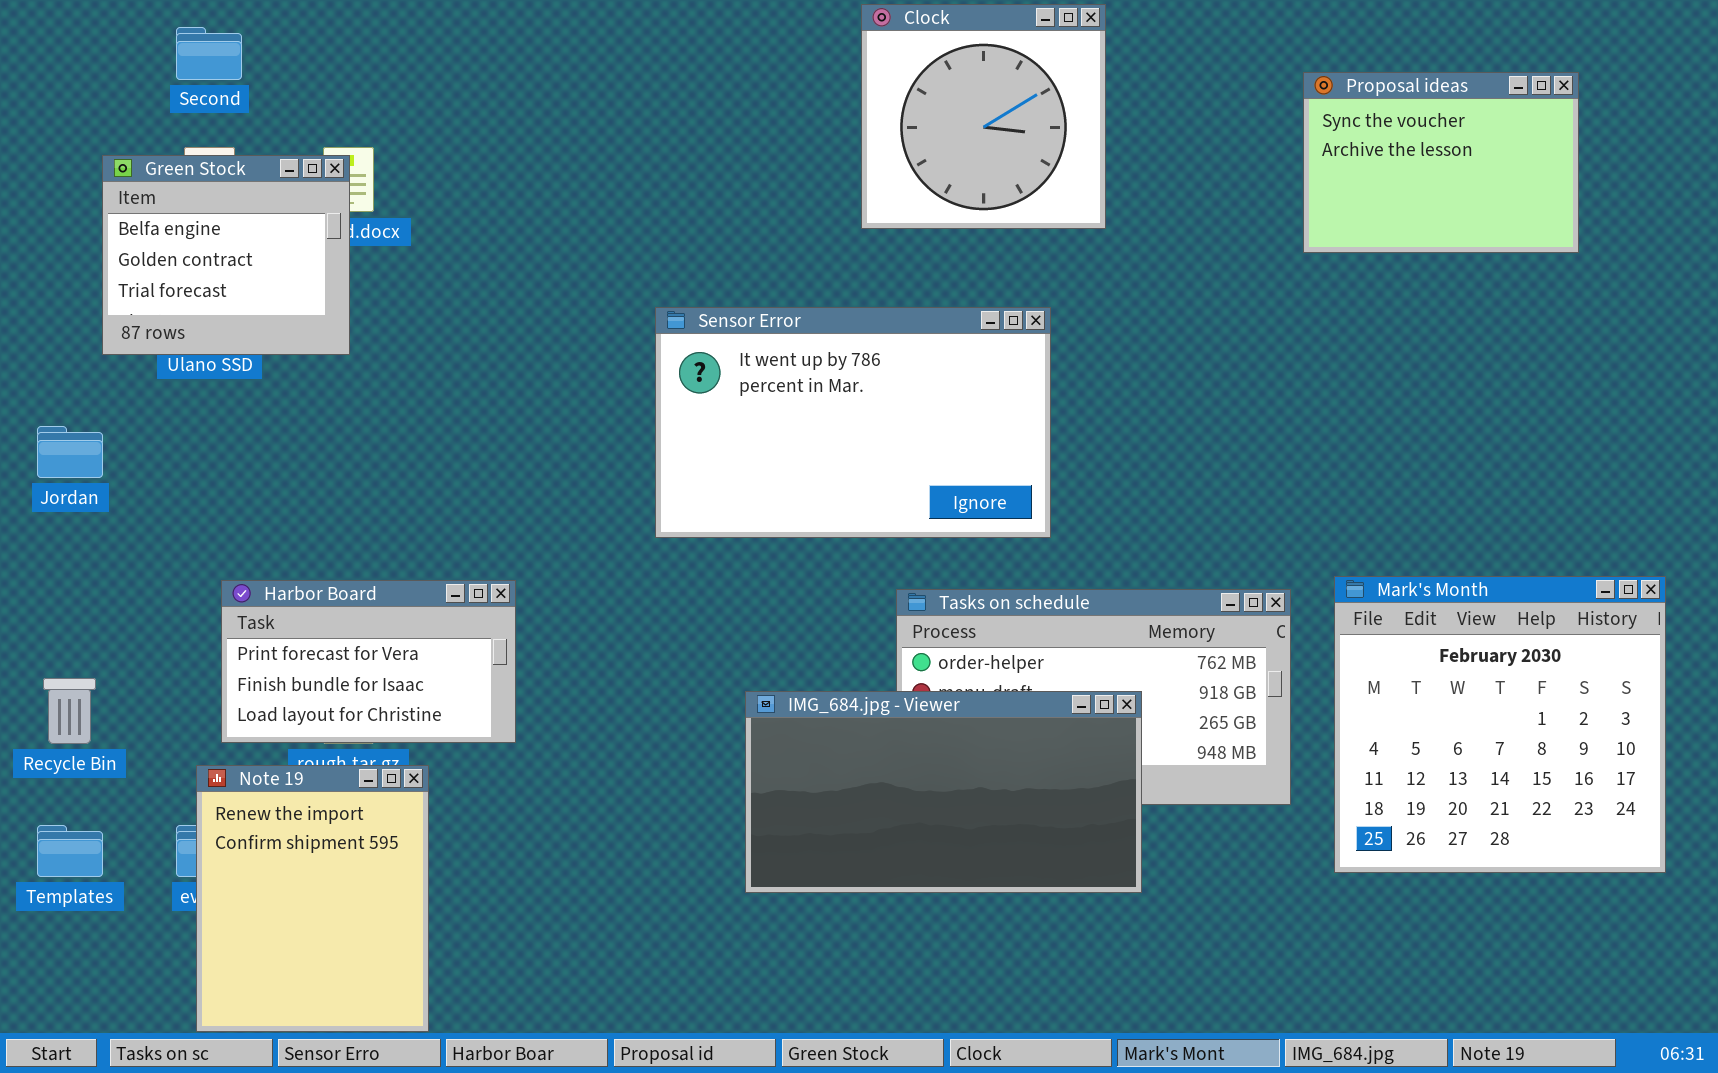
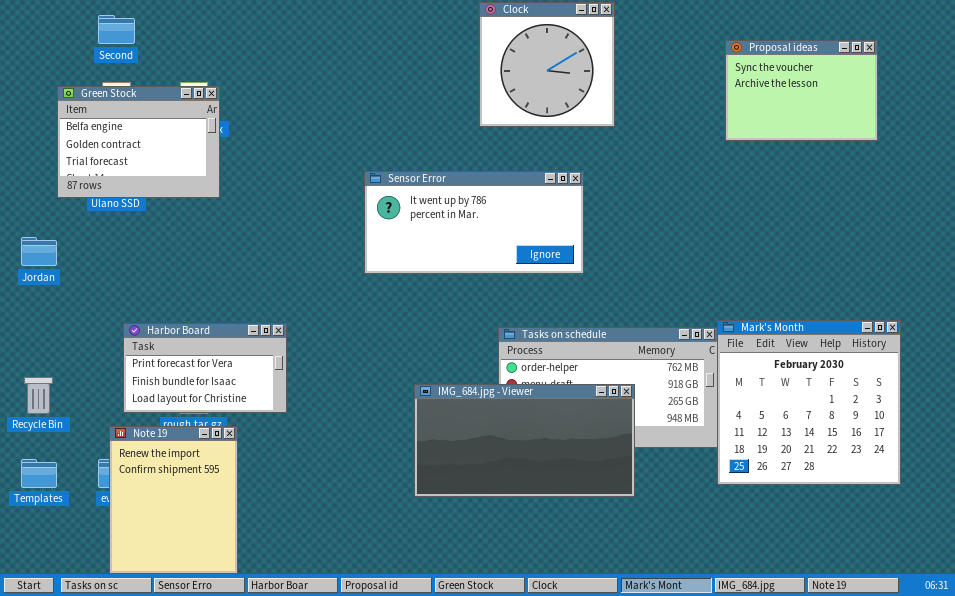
Green Stock: [102,155,350,355] -> [57,86,220,198], resized
Sensor Error: [655,307,1051,538] -> [364,171,584,274], resized
Mark's Month: [1334,576,1666,873] -> [717,320,901,485], moved

